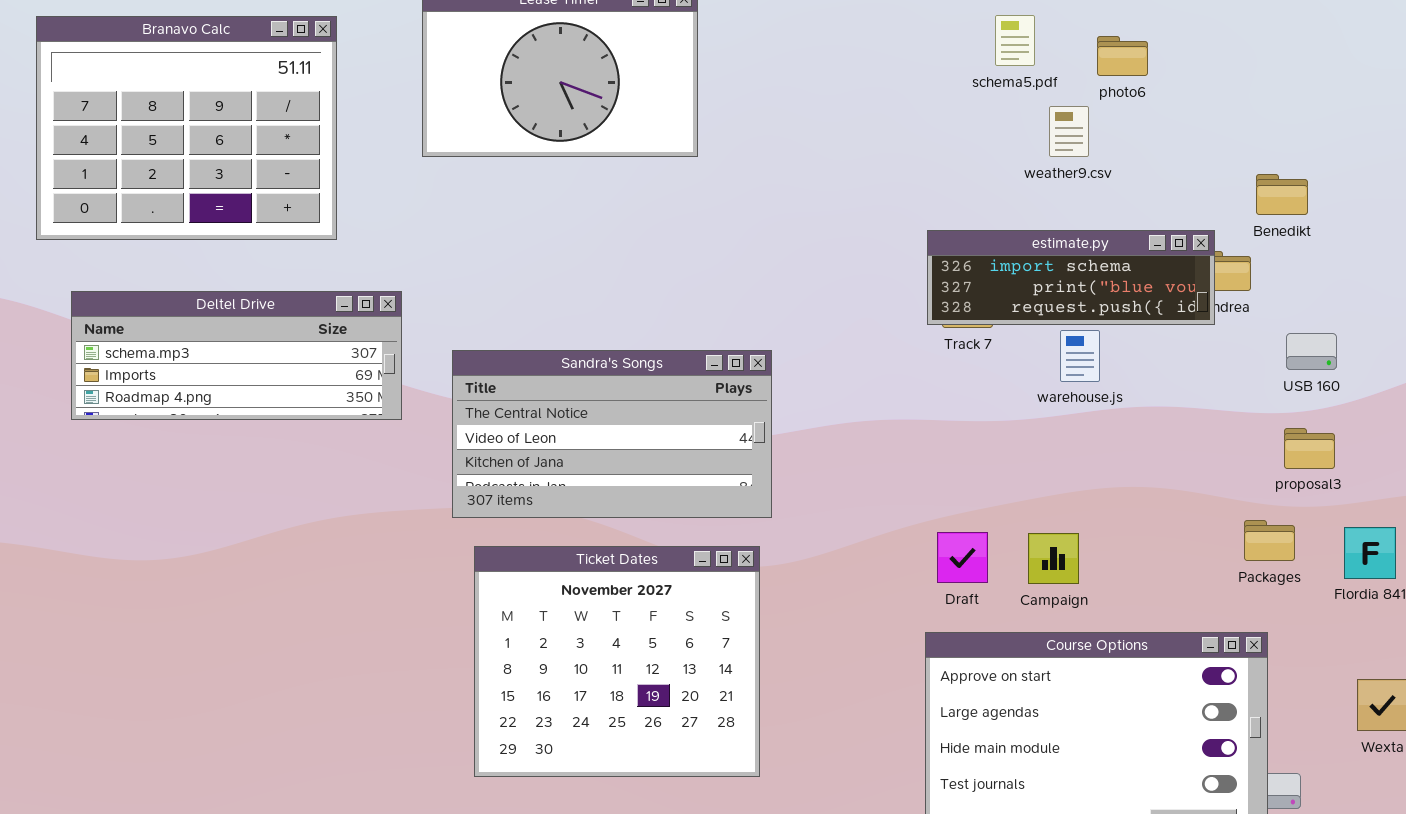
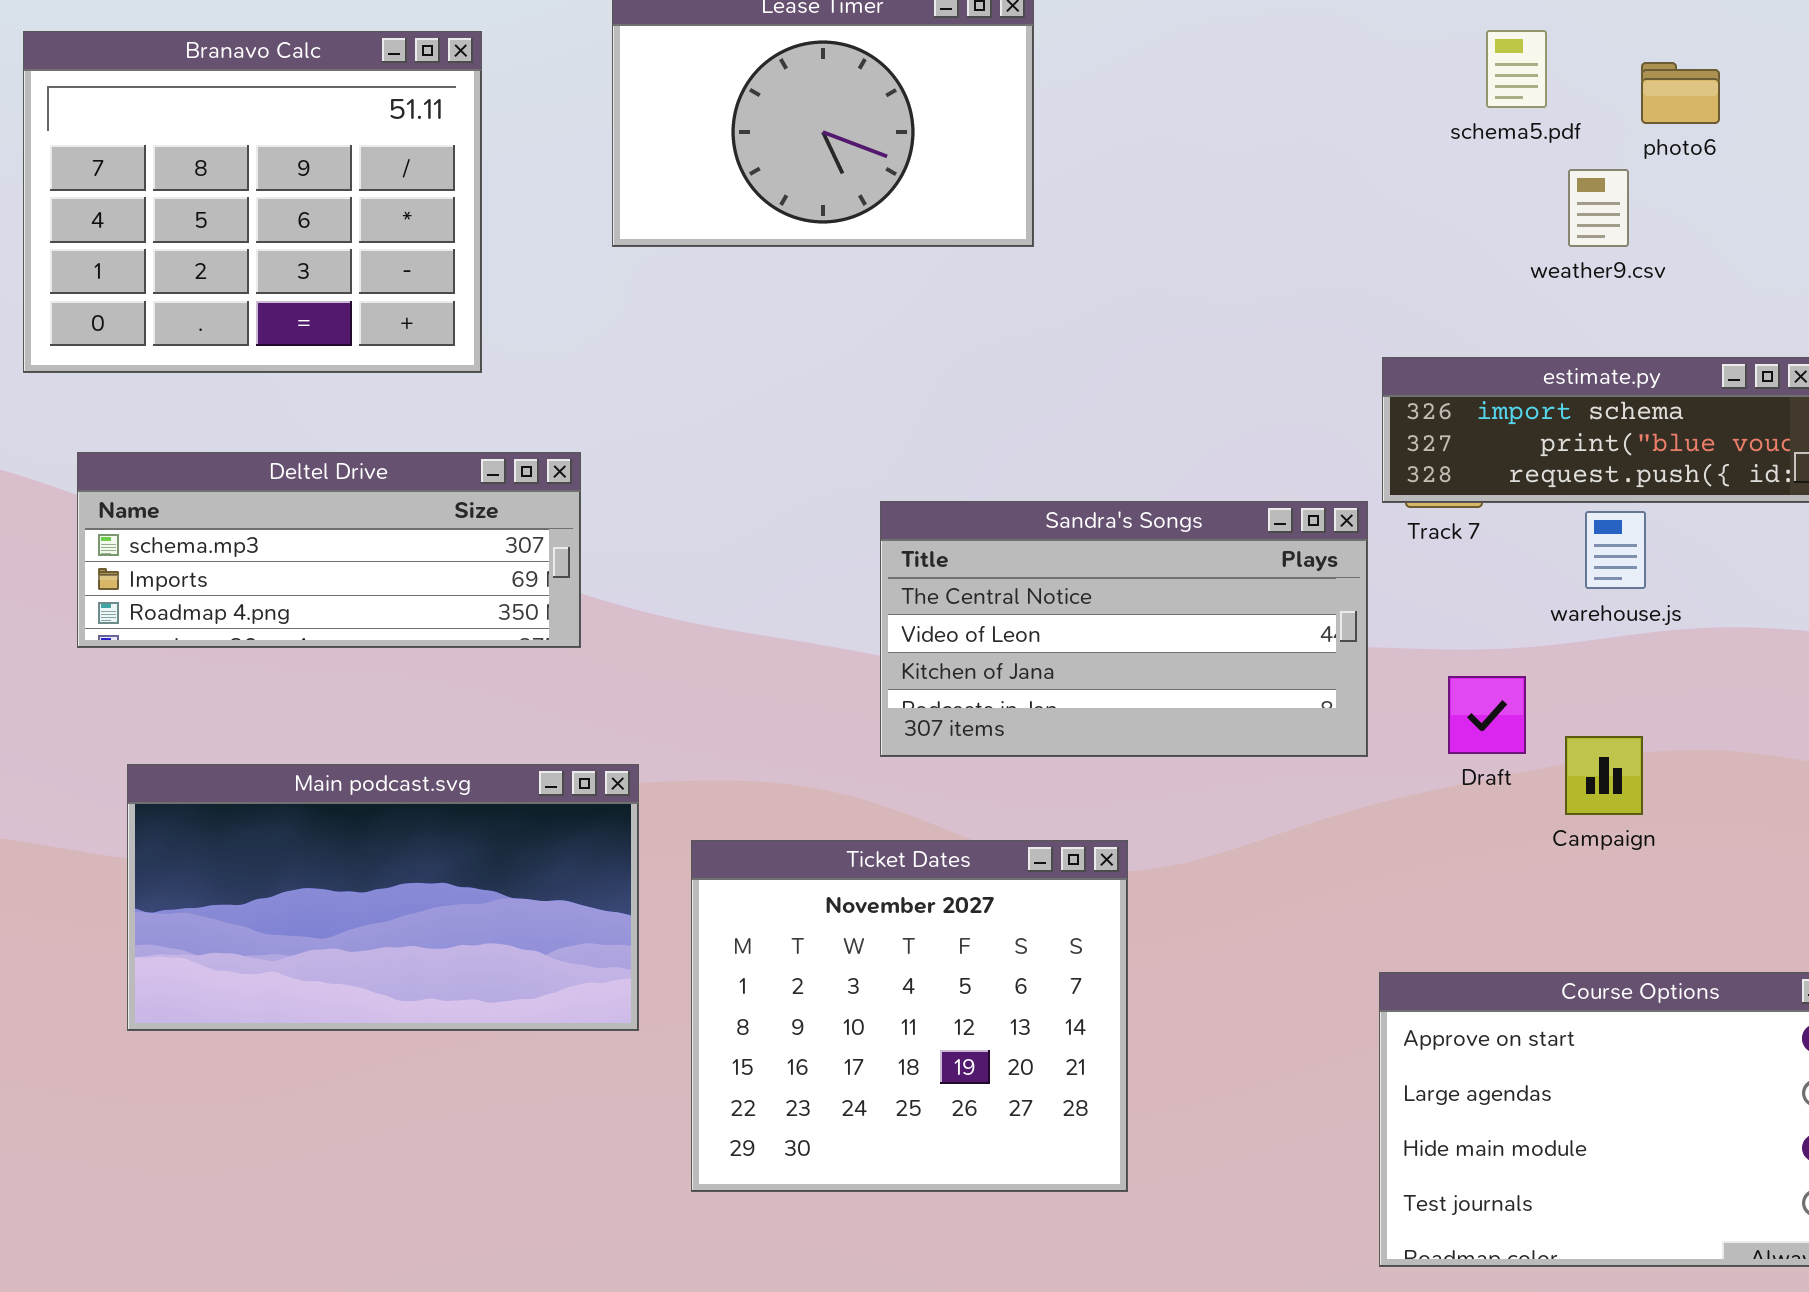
Sandra's Songs: [452,350,772,518] -> [880,501,1368,757], moved
Main podcast.svg: none -> [127,764,639,1031], opened
Draft: [937,532,988,583] -> [1448,676,1526,754], moved
Campaign: [1028,533,1079,584] -> [1565,736,1643,815], moved

